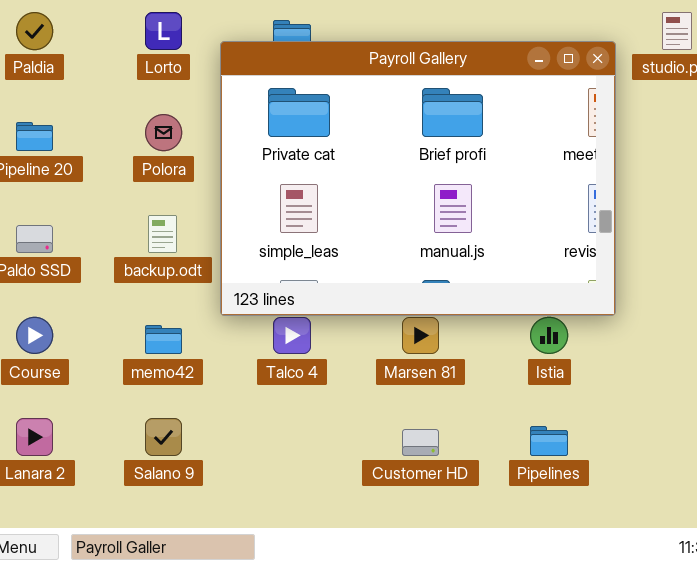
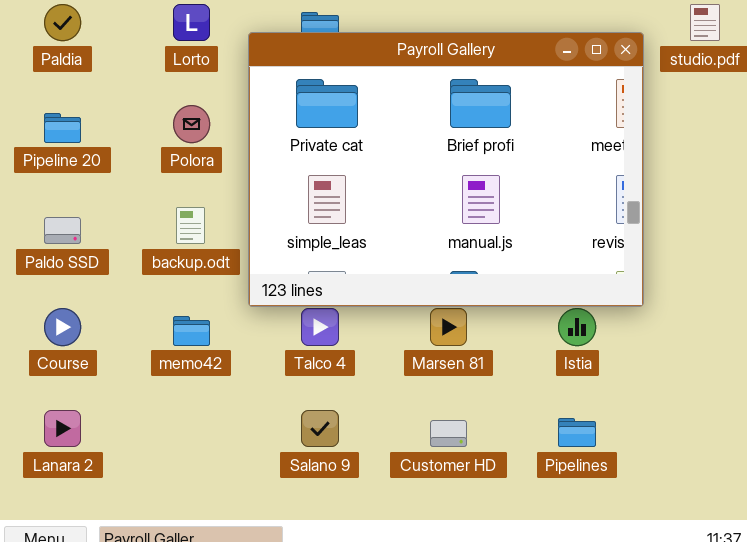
Salano 9: [145,418,182,456] -> [301,410,339,447], moved

